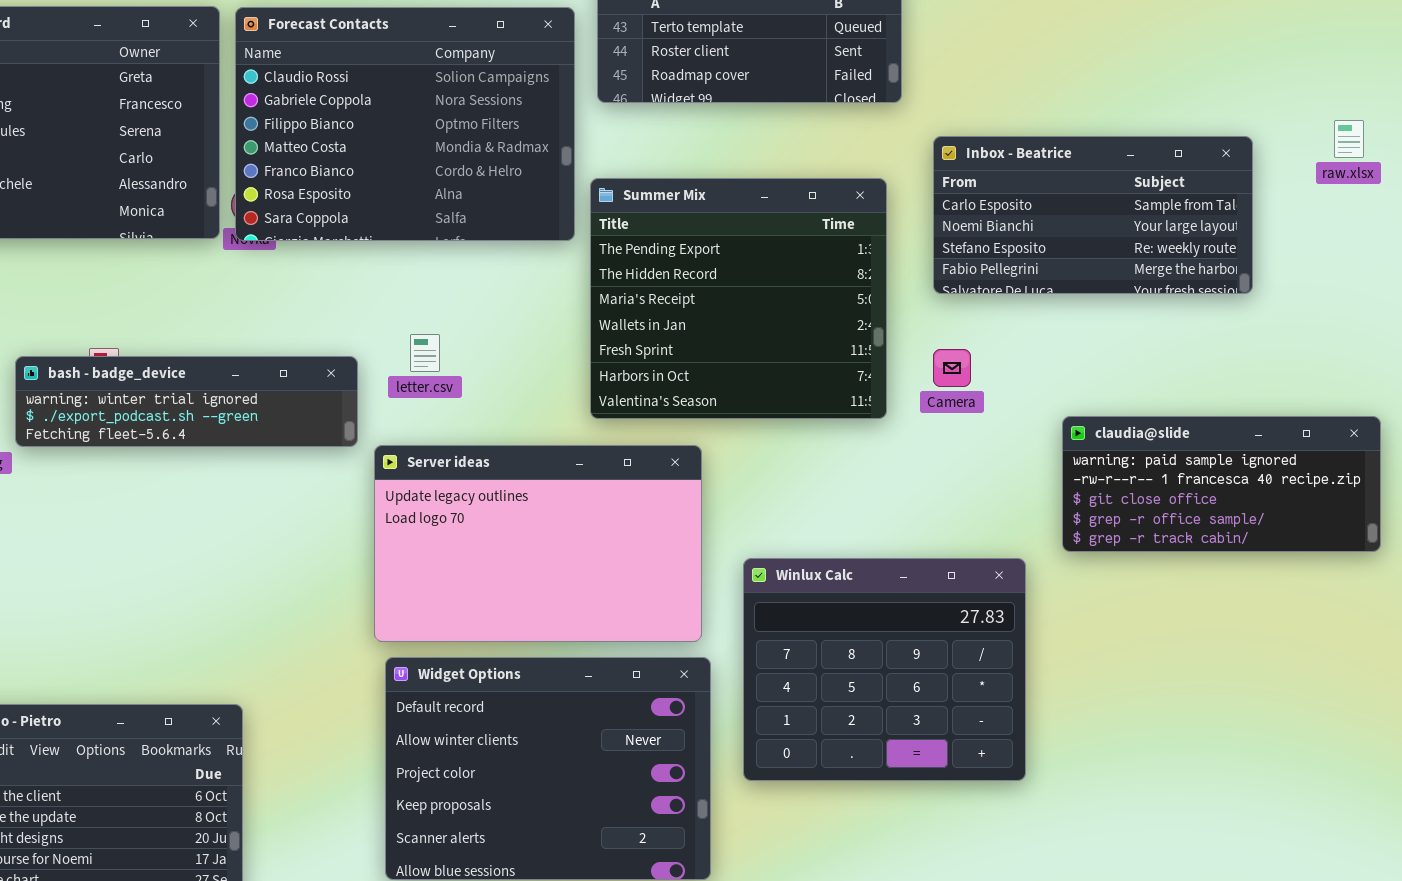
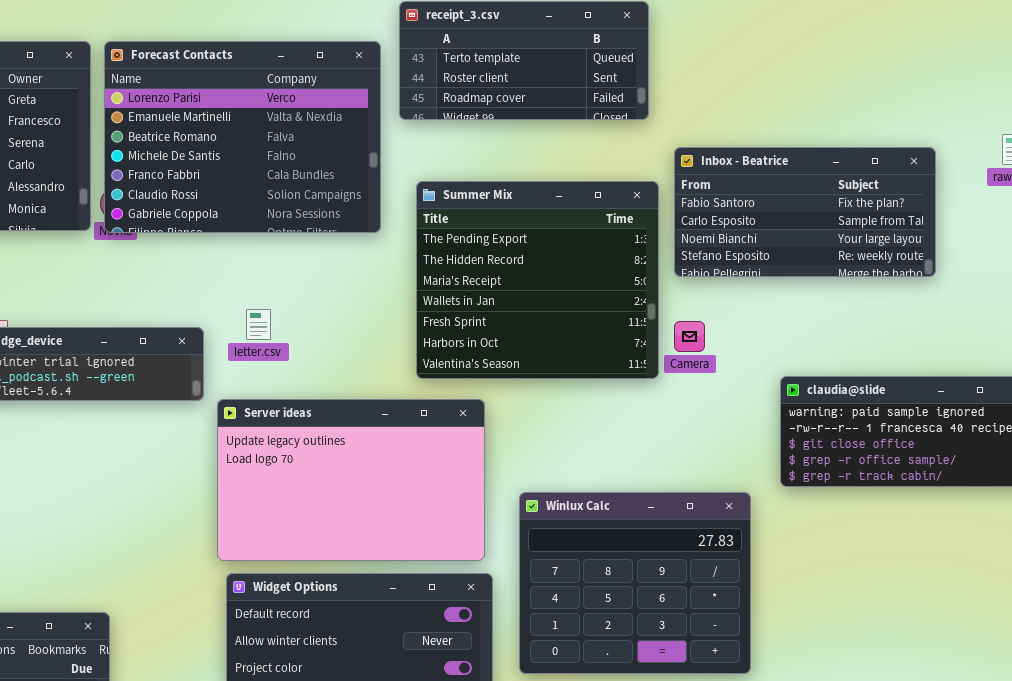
Forecast Contacts: [235,7,575,241] -> [104,41,381,233], scrolled up 5 rows
Inbox - Beatrice: [933,136,1253,294] -> [674,147,936,277], scrolled up 1 row
Summer Mix: [590,178,887,419] -> [416,181,659,379], moved

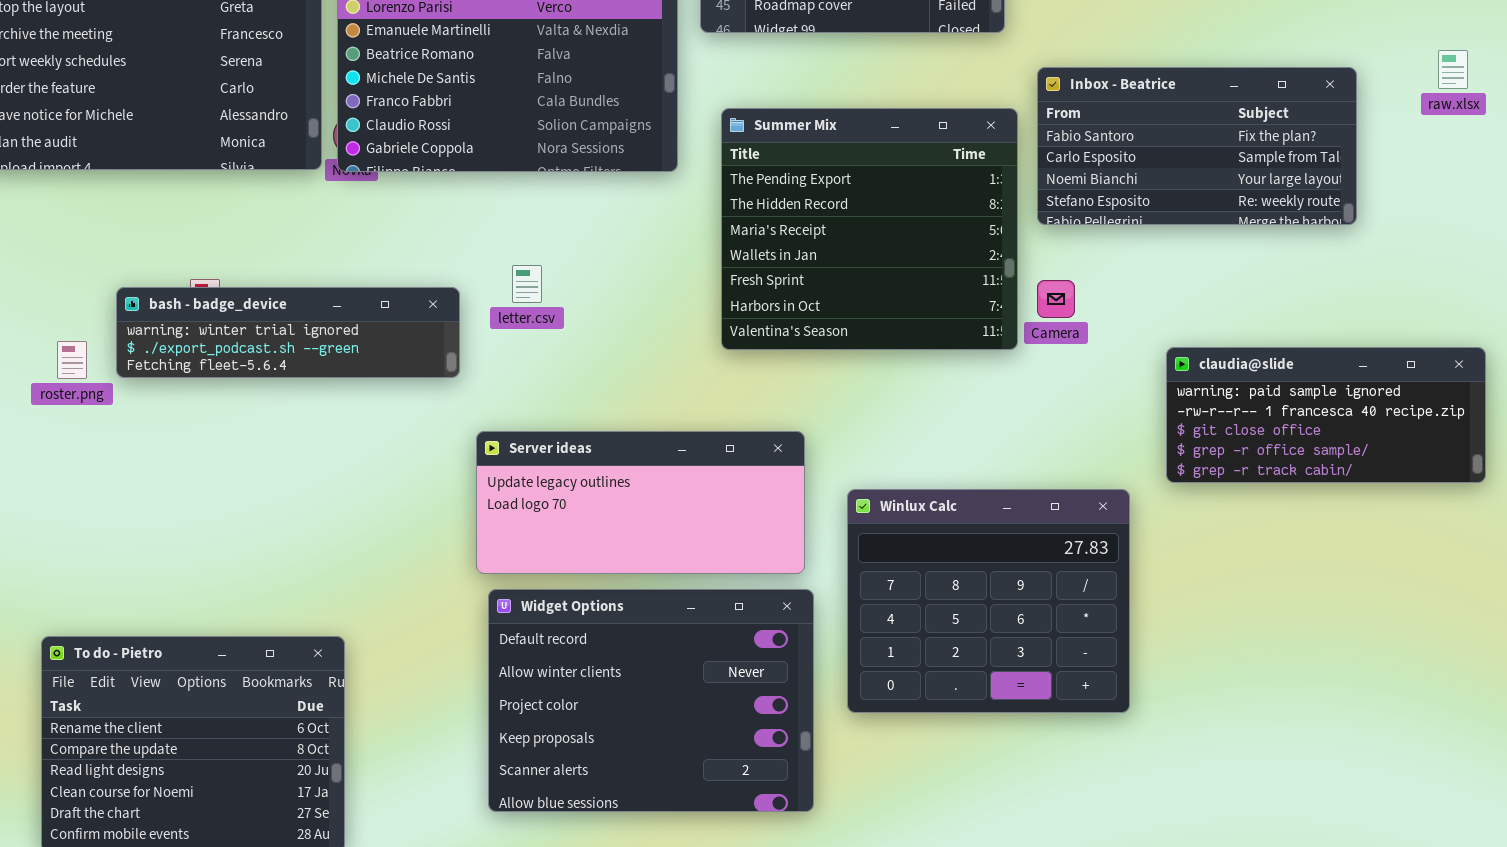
Server ideas: [217,399,485,561] -> [476,431,805,574], resized

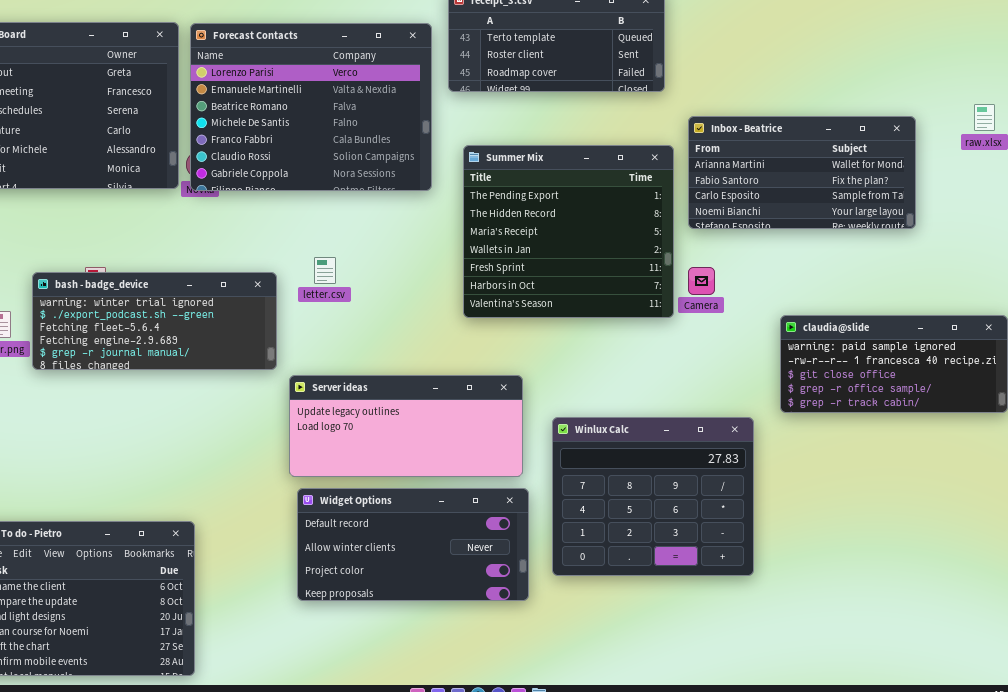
Inbox - Beatrice: [1037,67,1357,225] -> [688,116,916,229], scrolled up 1 row
bash - badge_device: [116,287,460,378] -> [32,272,277,370], resized
Widget Options: [488,589,814,812] -> [297,488,529,601], resized

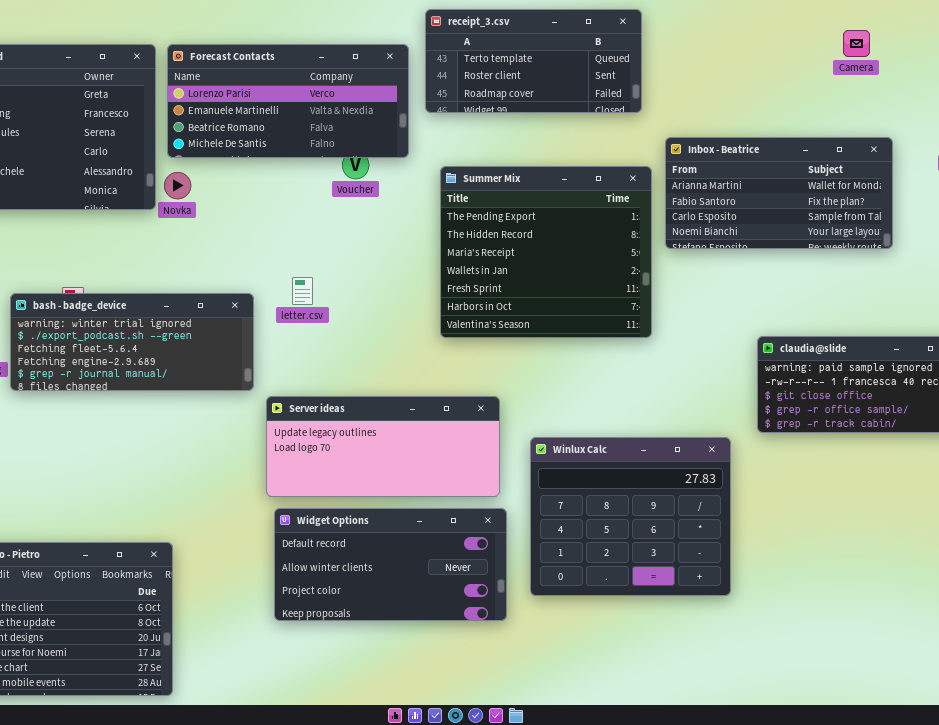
Forecast Contacts: [190,23,432,191] -> [167,44,409,158], resized
Camera: [688,267,715,295] -> [843,30,870,57], moved

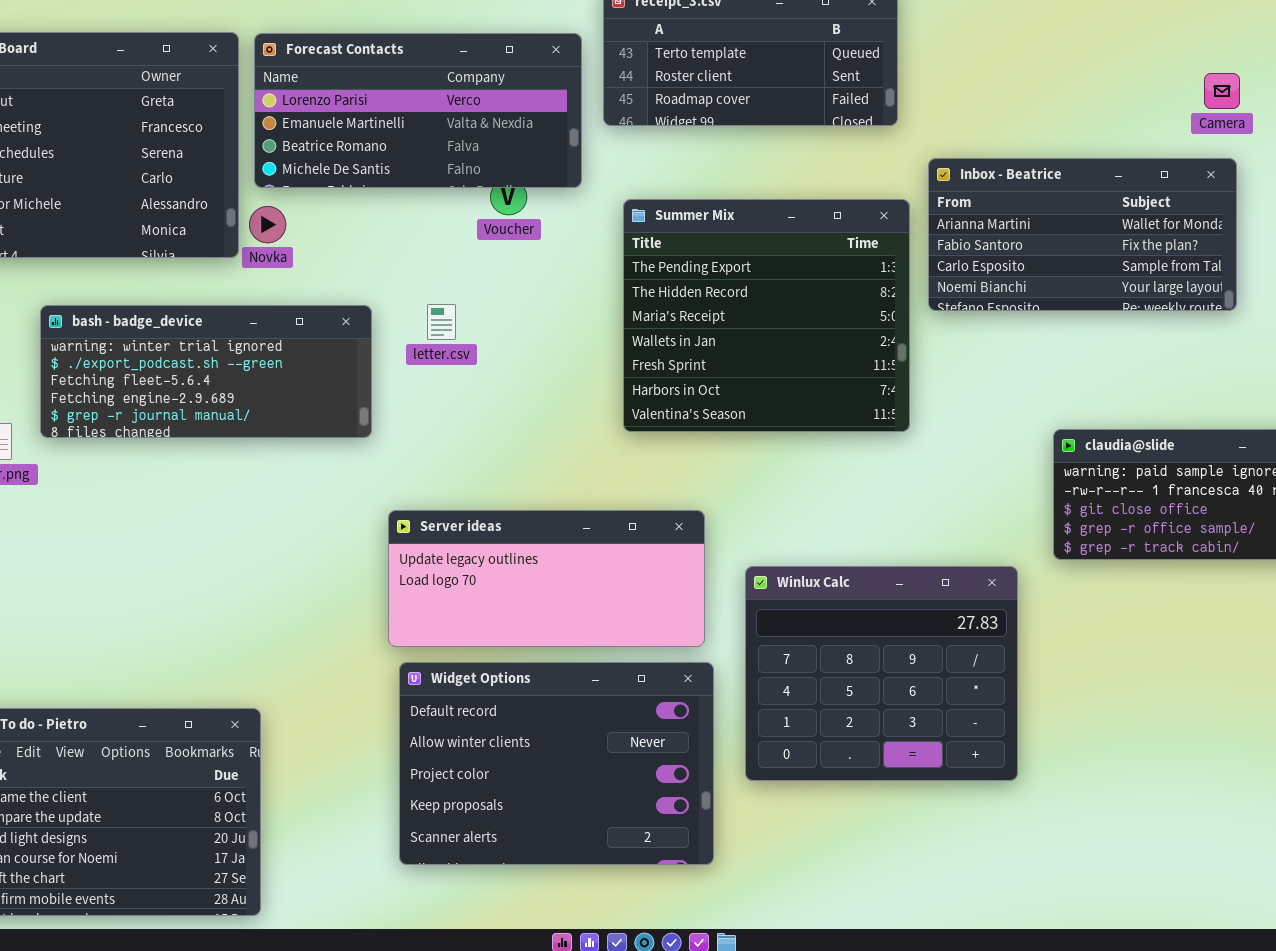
Camera: [843,30,870,57] -> [1204,73,1240,109], moved
letter.csv: [292,277,313,305] -> [427,304,456,340], moved
bash - badge_device: [10,293,254,391] -> [40,305,372,438], moved
Widget Options: [274,508,507,621] -> [399,662,714,865], resized

